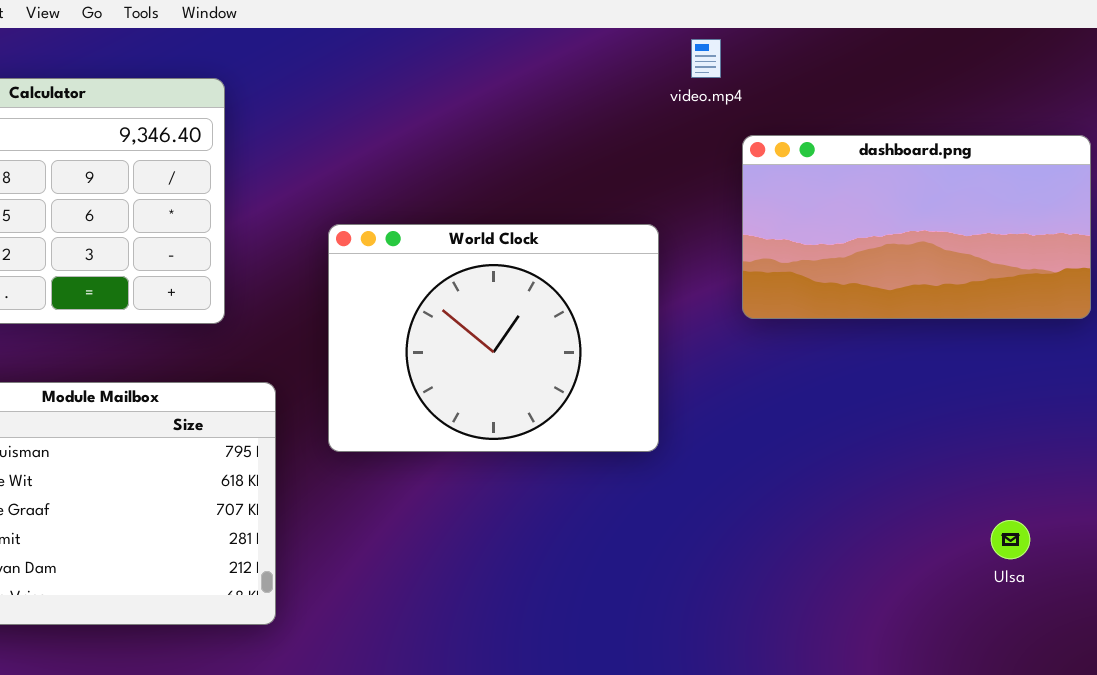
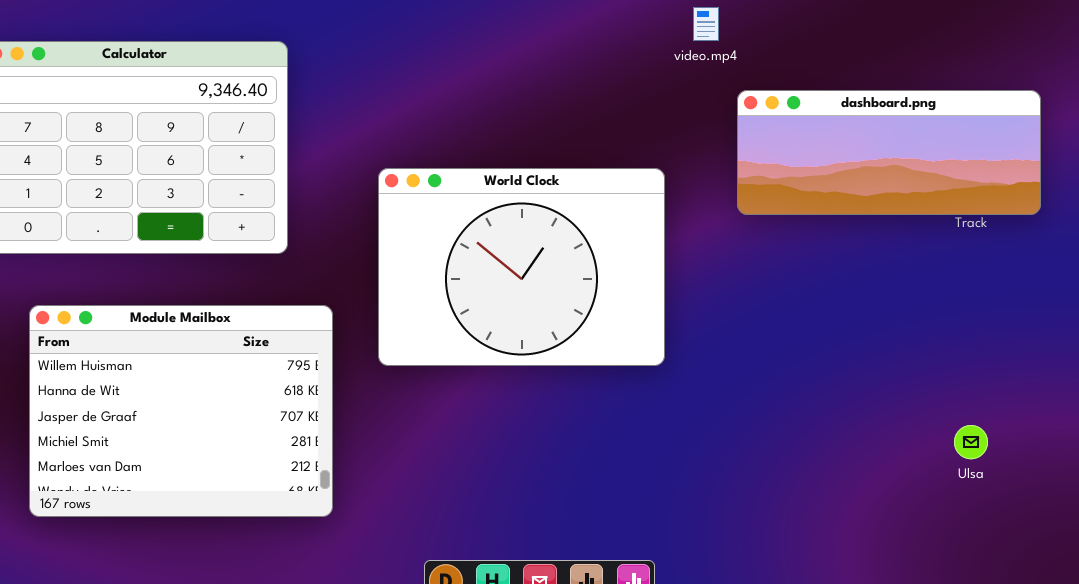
dashboard.png: [742,135,1091,319] -> [737,90,1041,215], resized

